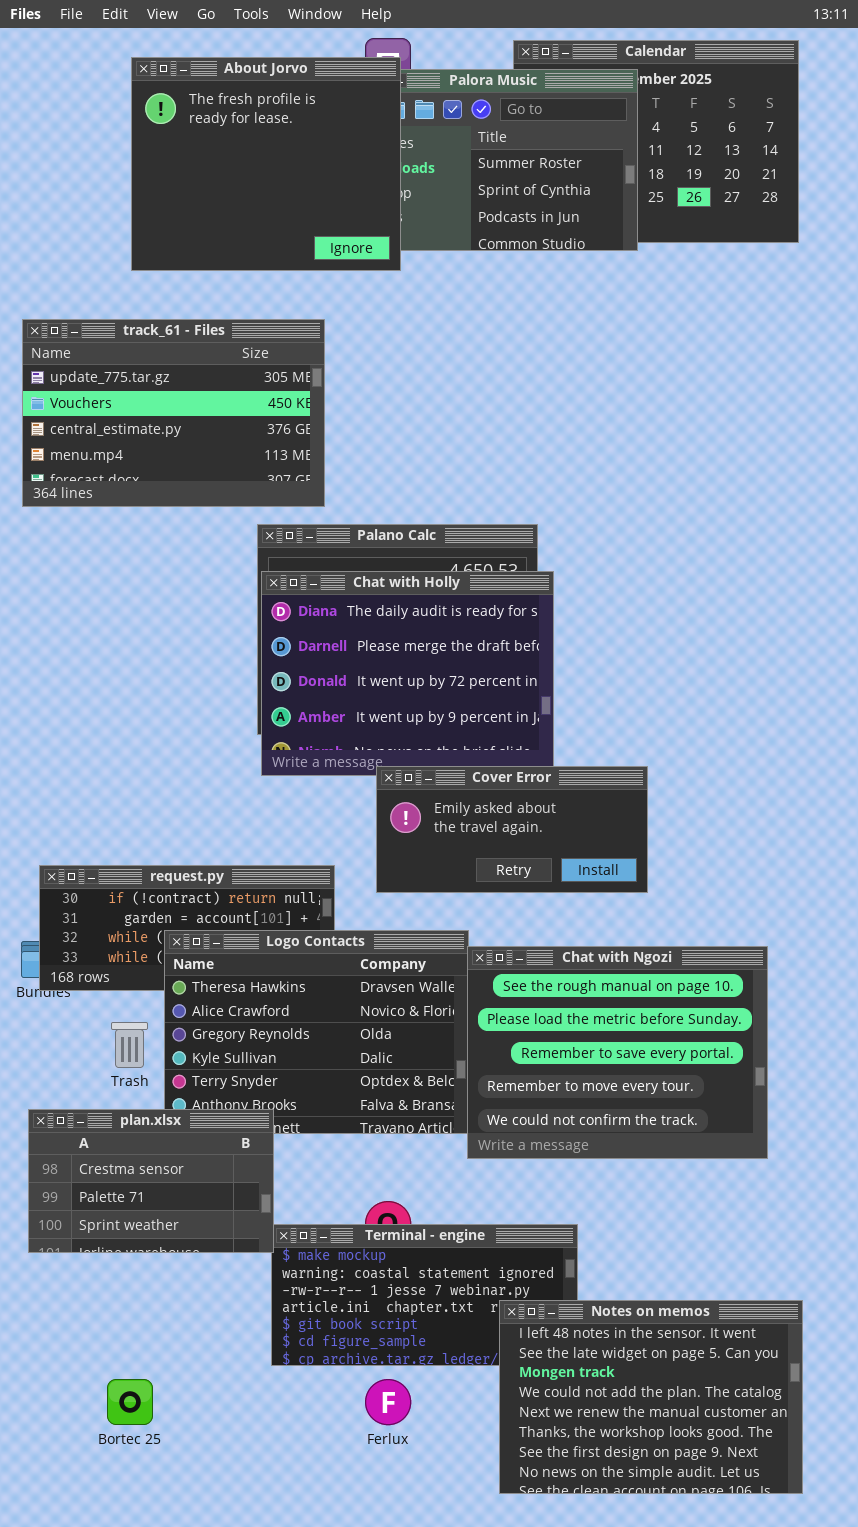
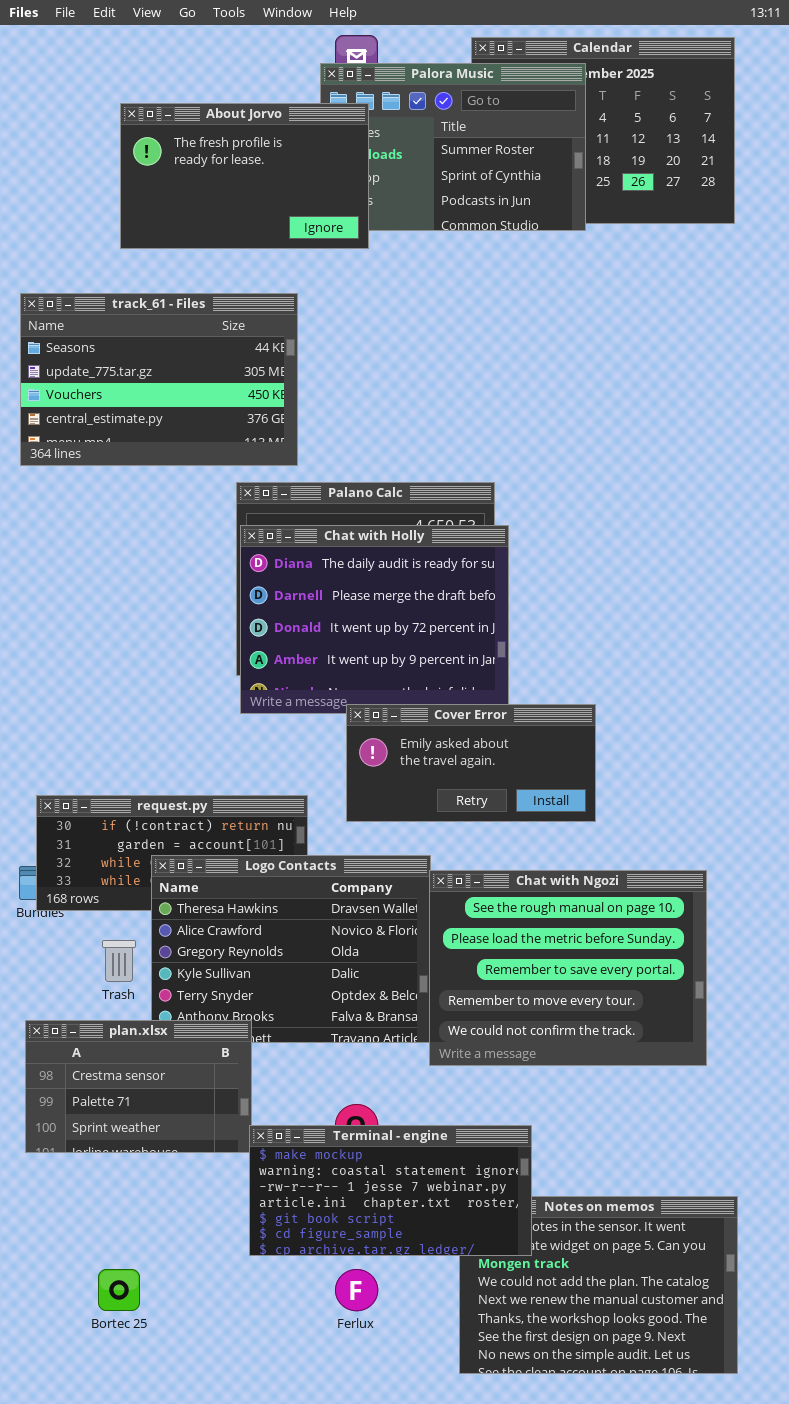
About Jorvo: [131,57,401,271] -> [120,103,369,249], resized
track_61 - Files: [22,319,325,507] -> [20,293,298,466], scrolled up 1 row
Terminal - engine: [271,1224,578,1366] -> [249,1125,532,1256], raised

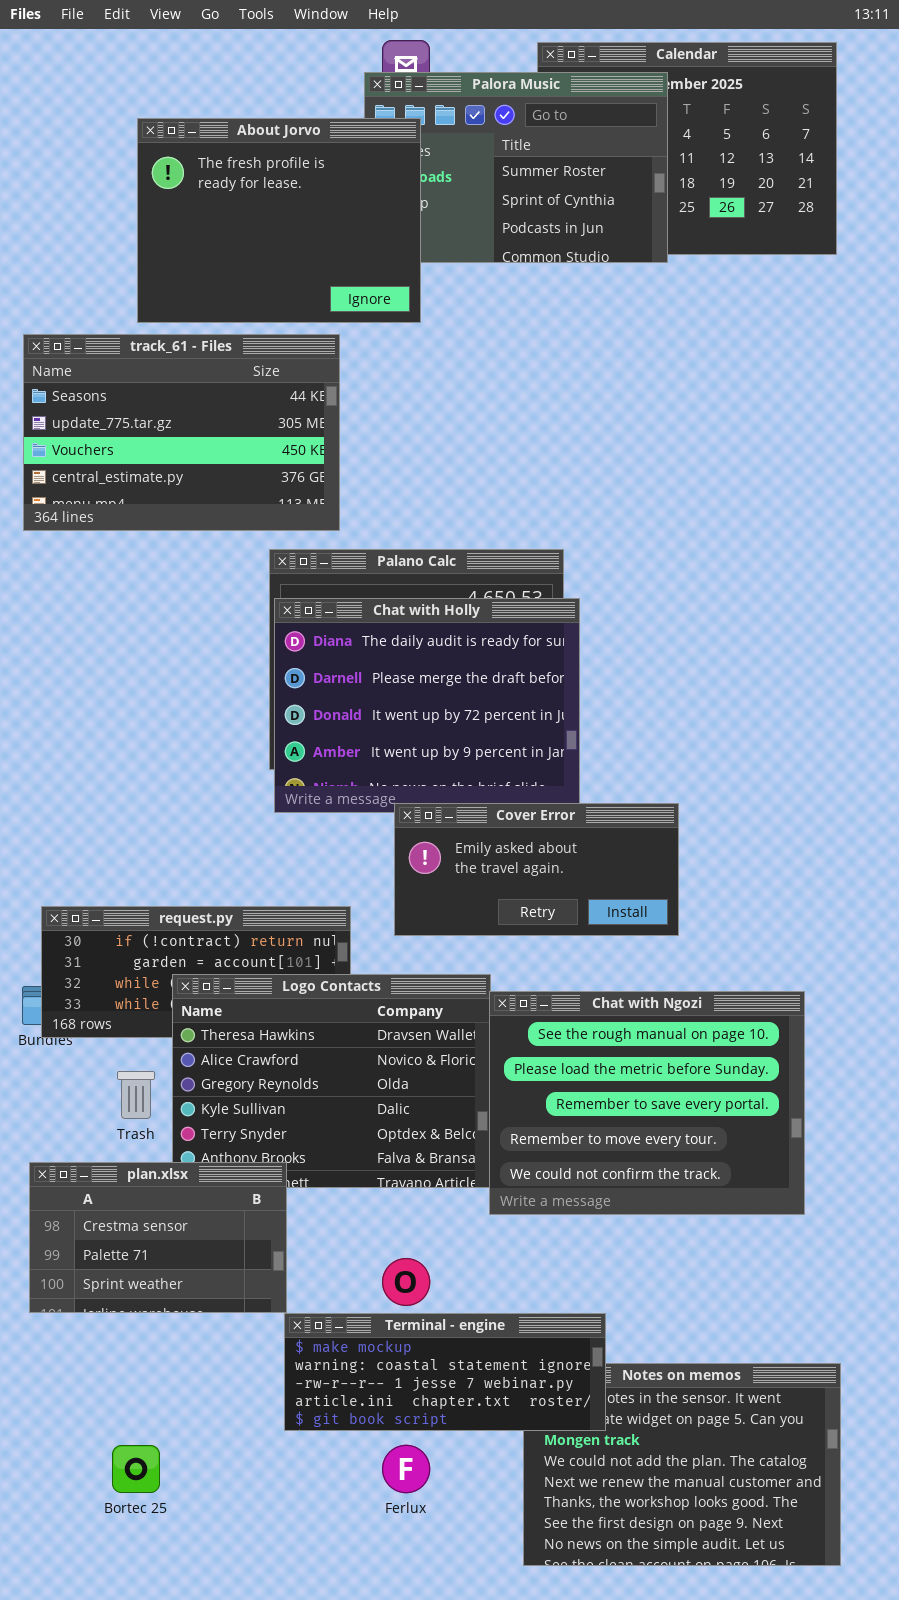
About Jorvo: [120,103,369,249] -> [137,118,421,323], resized
Terminal - engine: [249,1125,532,1256] -> [284,1313,606,1431], resized

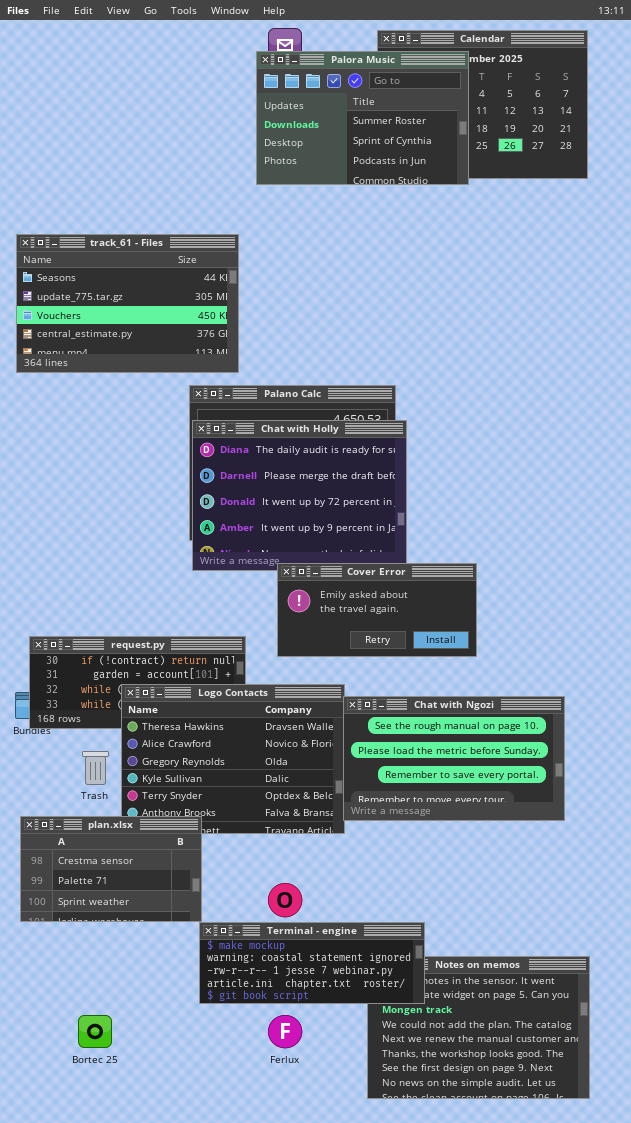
About Jorvo: [137,118,421,323] -> none, closed
Chat with Ngozi: [489,991,805,1215] -> [343,696,565,821], resized

